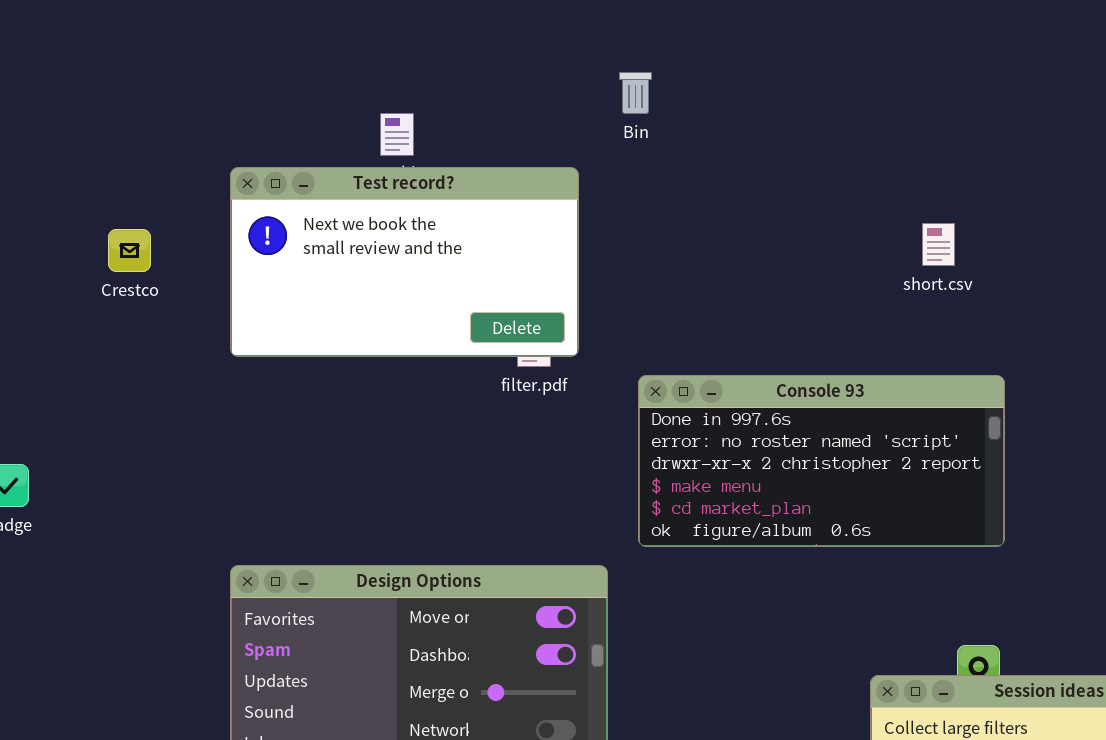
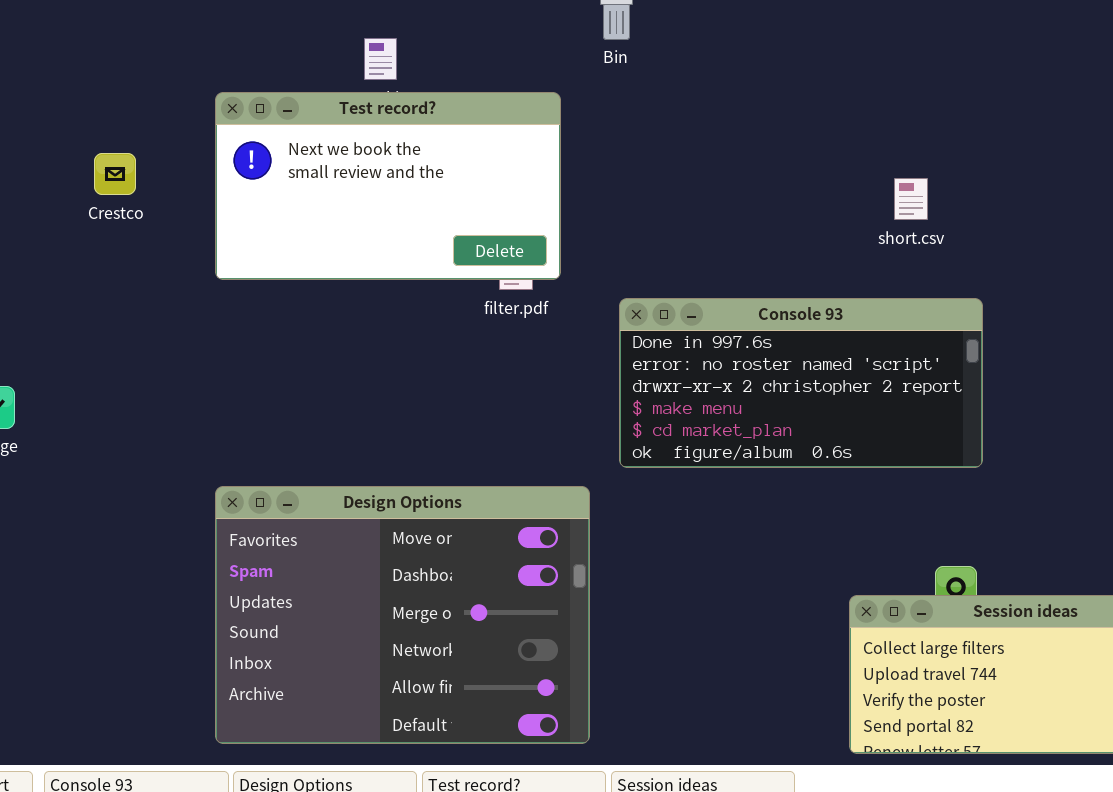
short.csv: [922,223,955,266] -> [894,178,928,220], moved

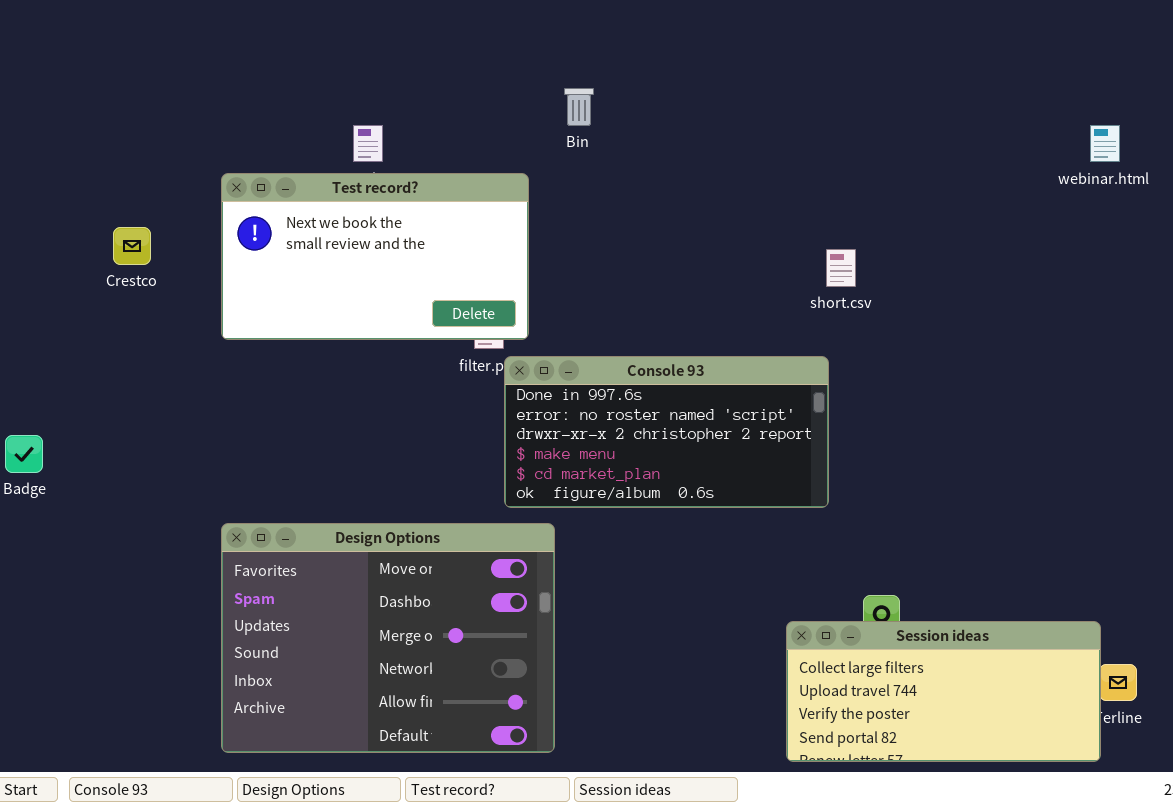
Console 93: [619,298,983,468] -> [504,356,829,508], moved

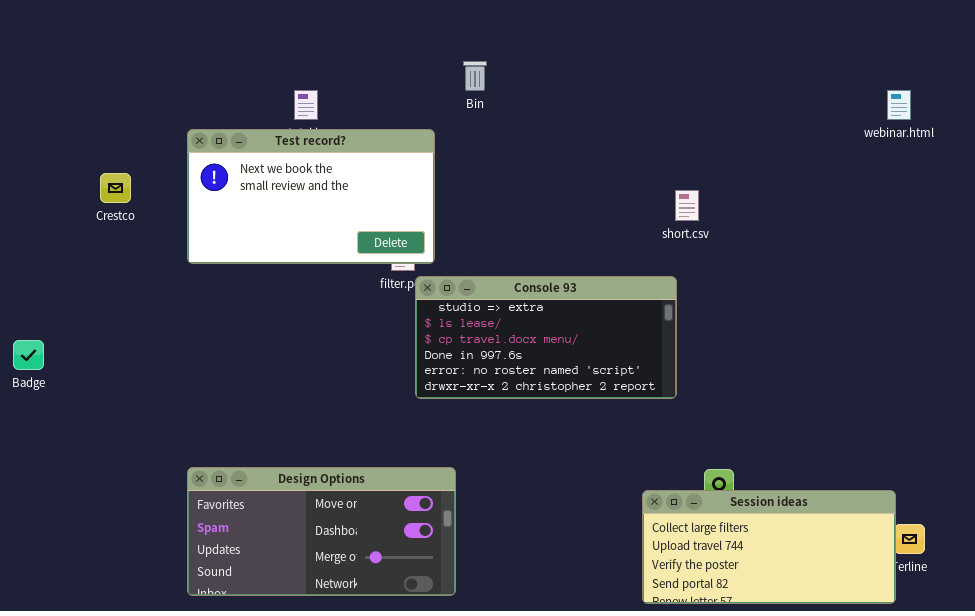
Console 93: [504,356,829,508] -> [415,276,677,399], scrolled up 3 rows
Design Options: [221,523,555,753] -> [187,467,456,596], resized

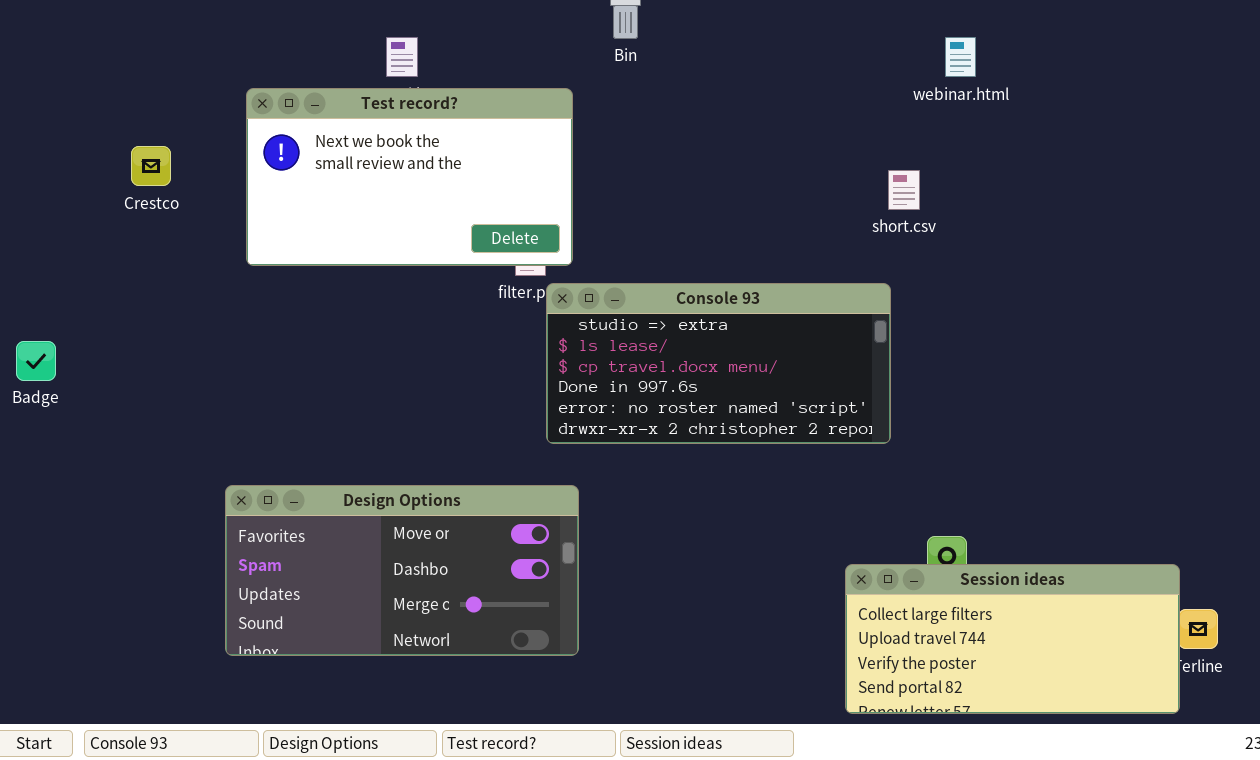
webinar.html: [887,90,911,120] -> [945,37,976,77], moved
Badge: [13,340,44,370] -> [16,341,56,381], moved
Design Options: [187,467,456,596] -> [225,485,579,656], moved

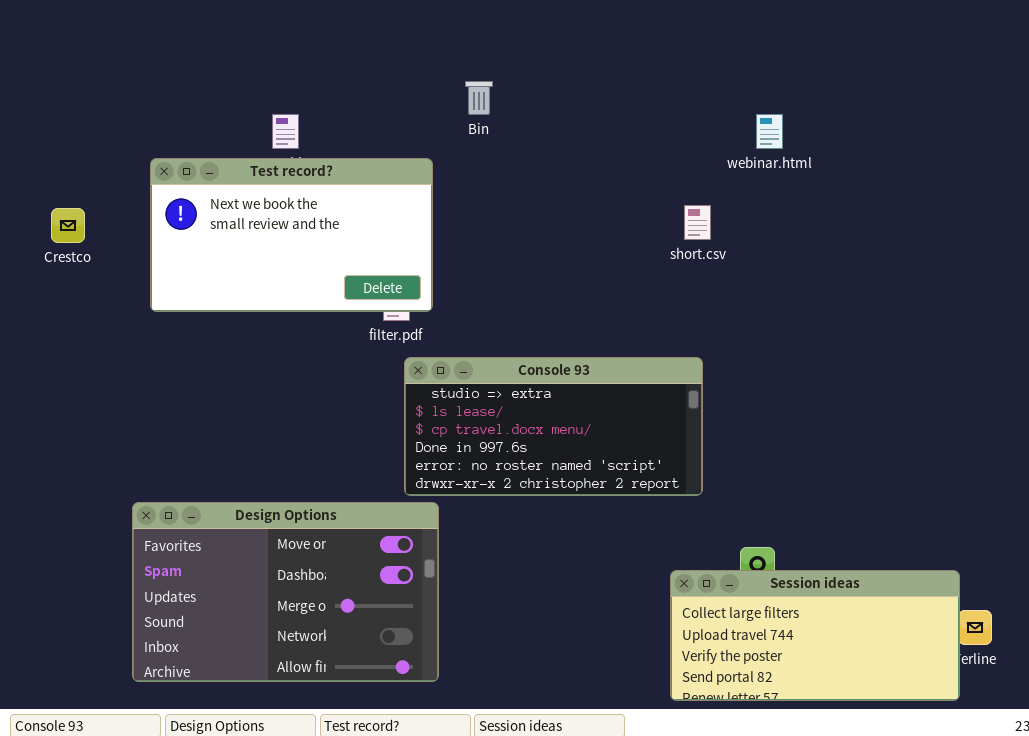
short.csv: [888,170,920,210] -> [684,205,711,240], moved
Console 93: [546,283,891,444] -> [404,357,703,496], moved
Design Options: [225,485,579,656] -> [132,502,439,682], resized

